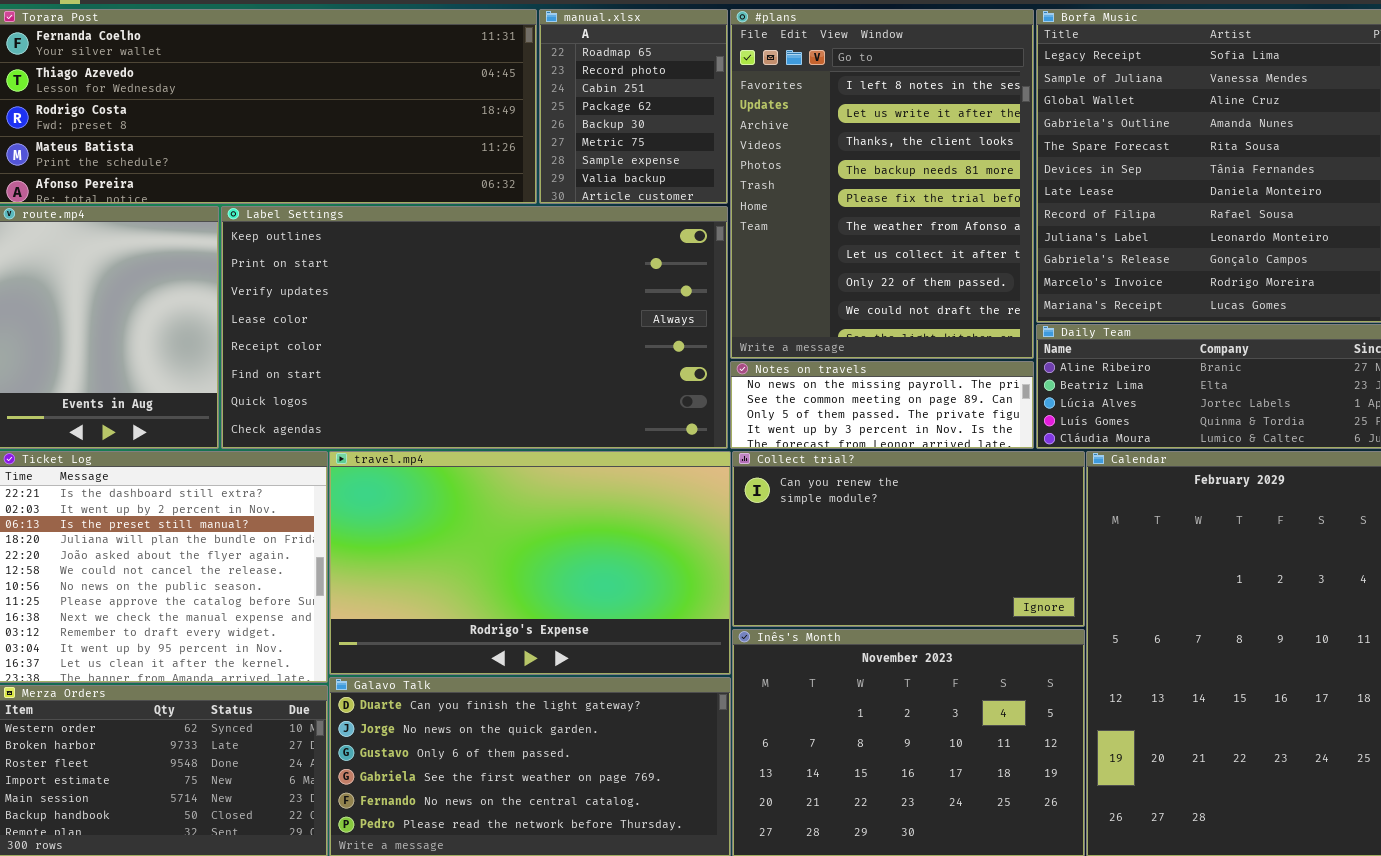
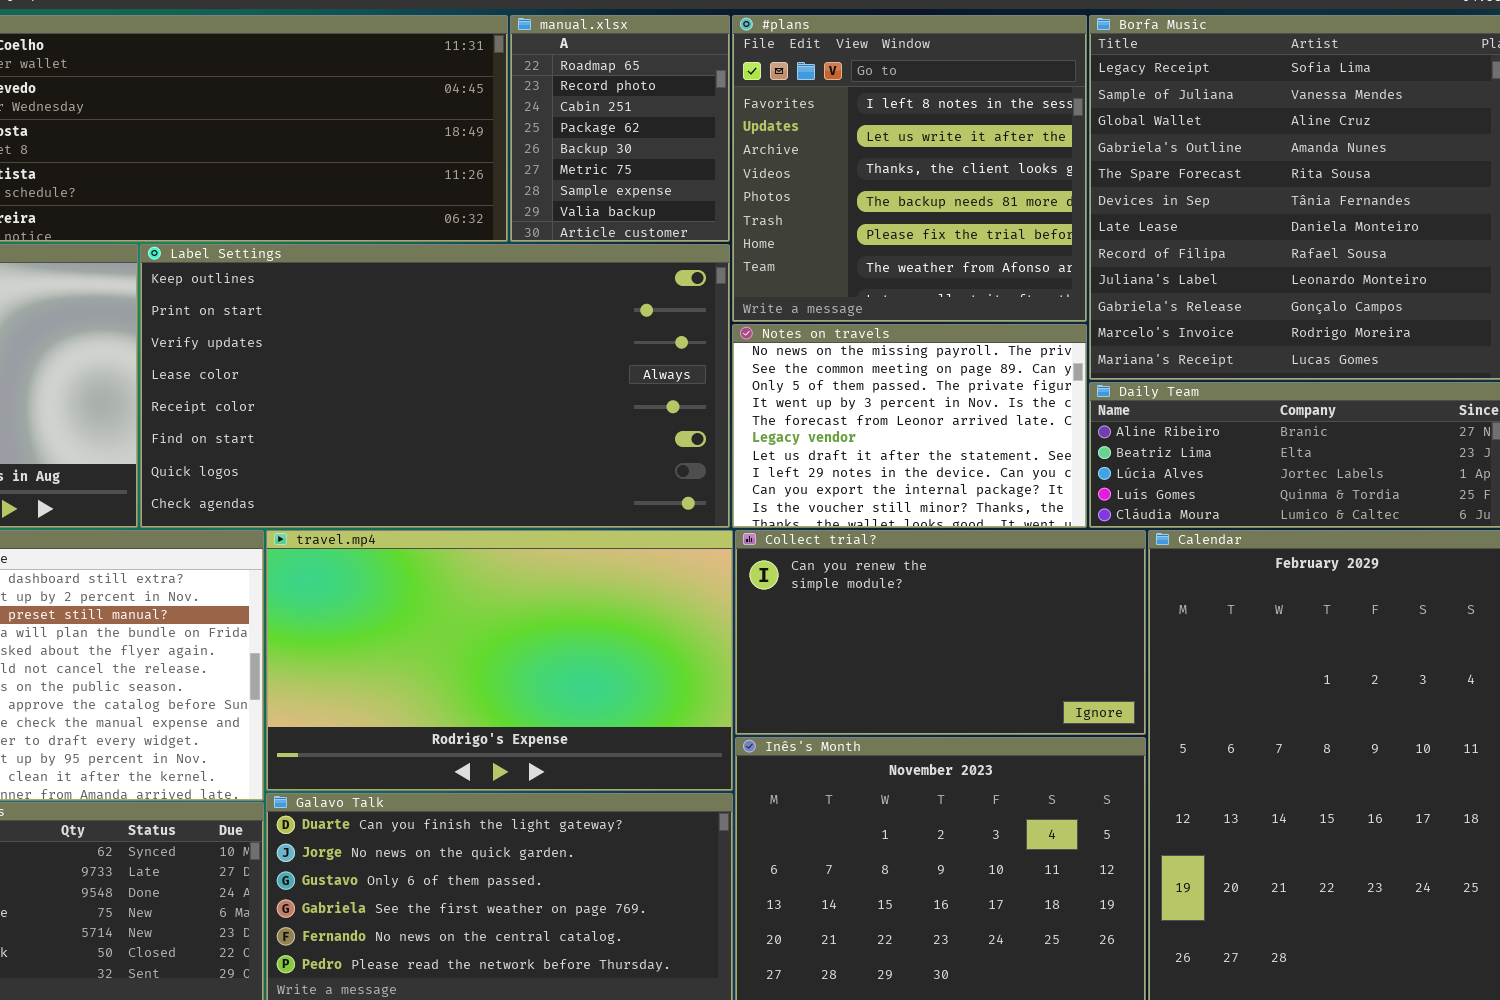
#plans: [730,9,1034,359] -> [732,15,1087,322], resized
Notes on travels: [730,361,1034,449] -> [732,324,1087,528], resized

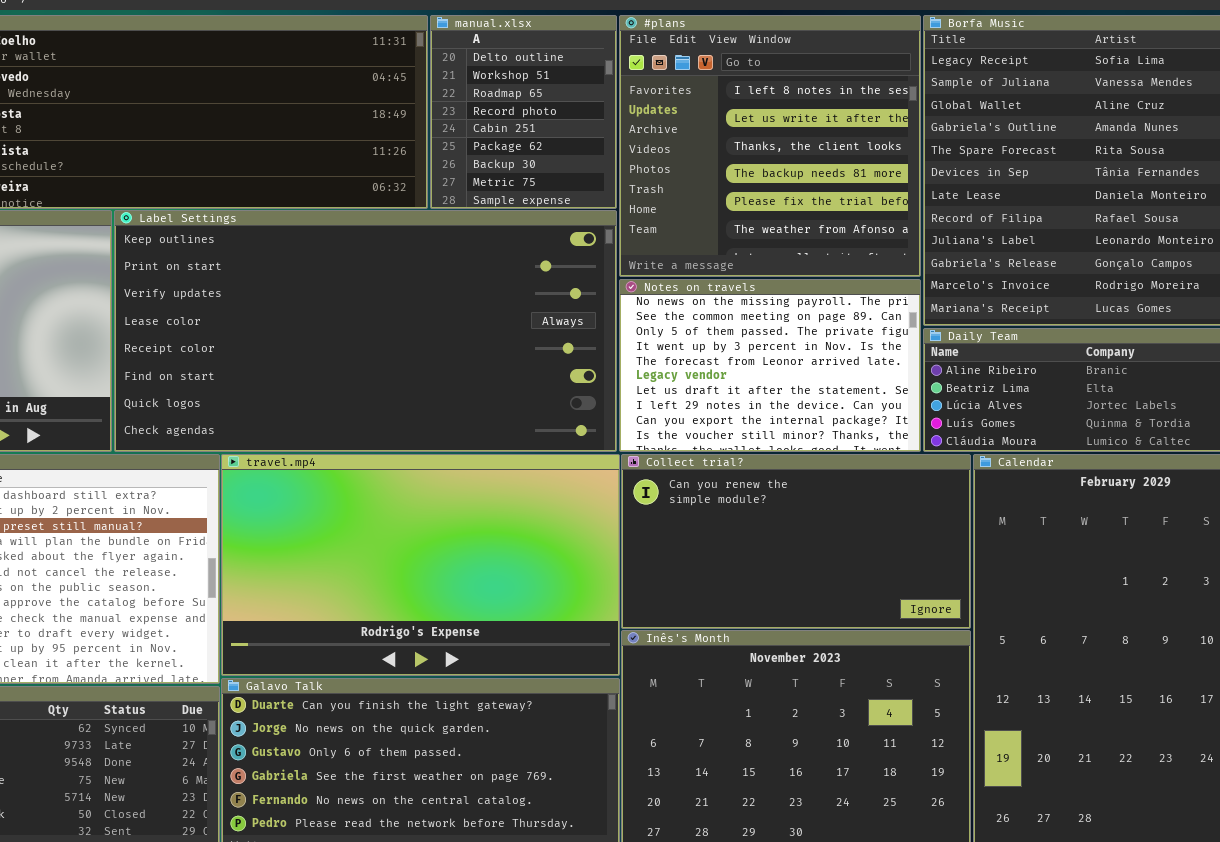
manual.xlsx: [510,15,730,242] -> [430,15,617,209], scrolled up 2 rows

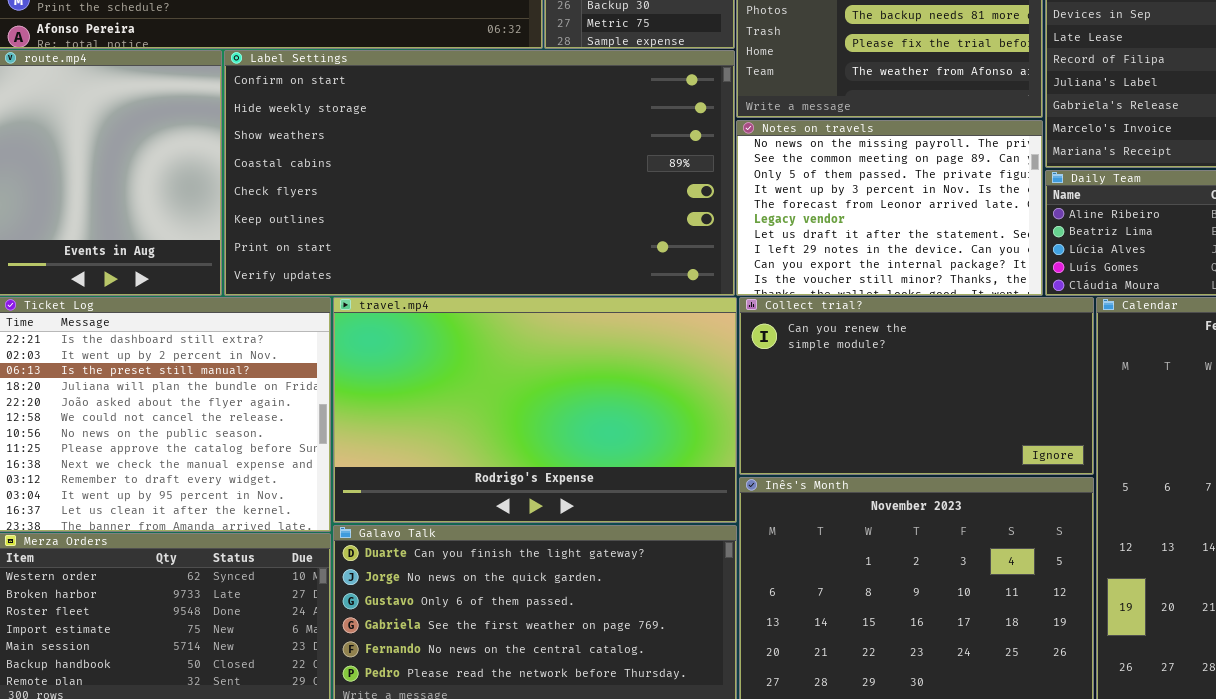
Label Settings: [114,210,617,452] -> [224,50,735,296], scrolled up 5 rows

